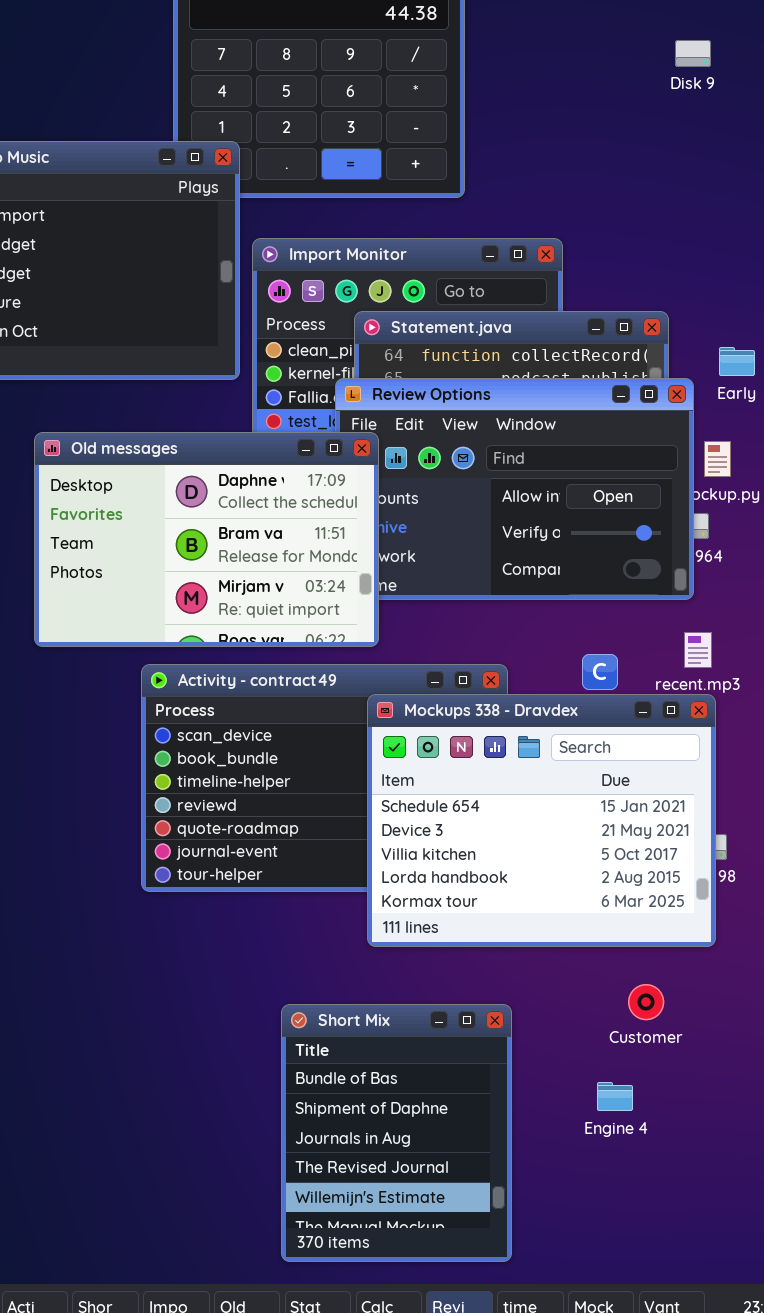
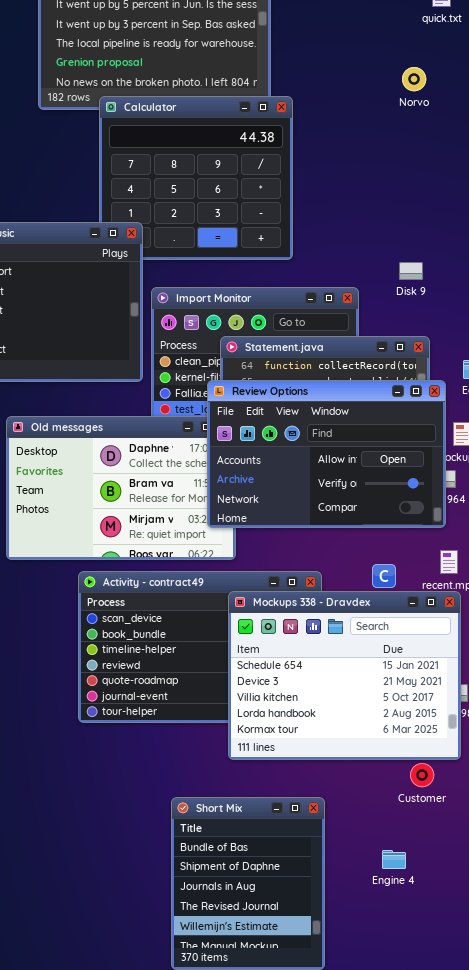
Disk 9: [675,40,711,67] -> [399,262,423,280], moved
Review Options: [335,378,694,600] -> [207,380,446,528], raised
Customer: [628,984,664,1020] -> [410,763,434,787], moved

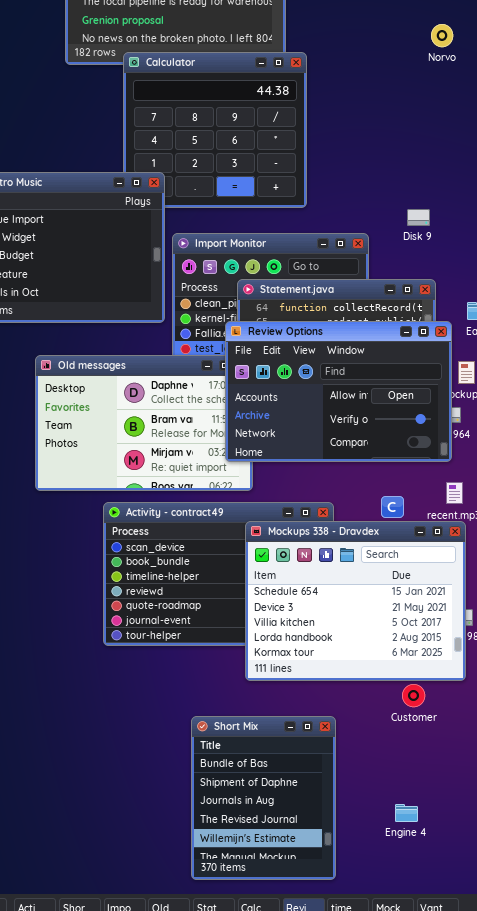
Norvo: [402,67,426,91] -> [431,24,453,47], moved
Customer: [410,763,434,787] -> [402,684,425,707], moved
Engine 4: [382,850,406,869] -> [395,804,418,822], moved

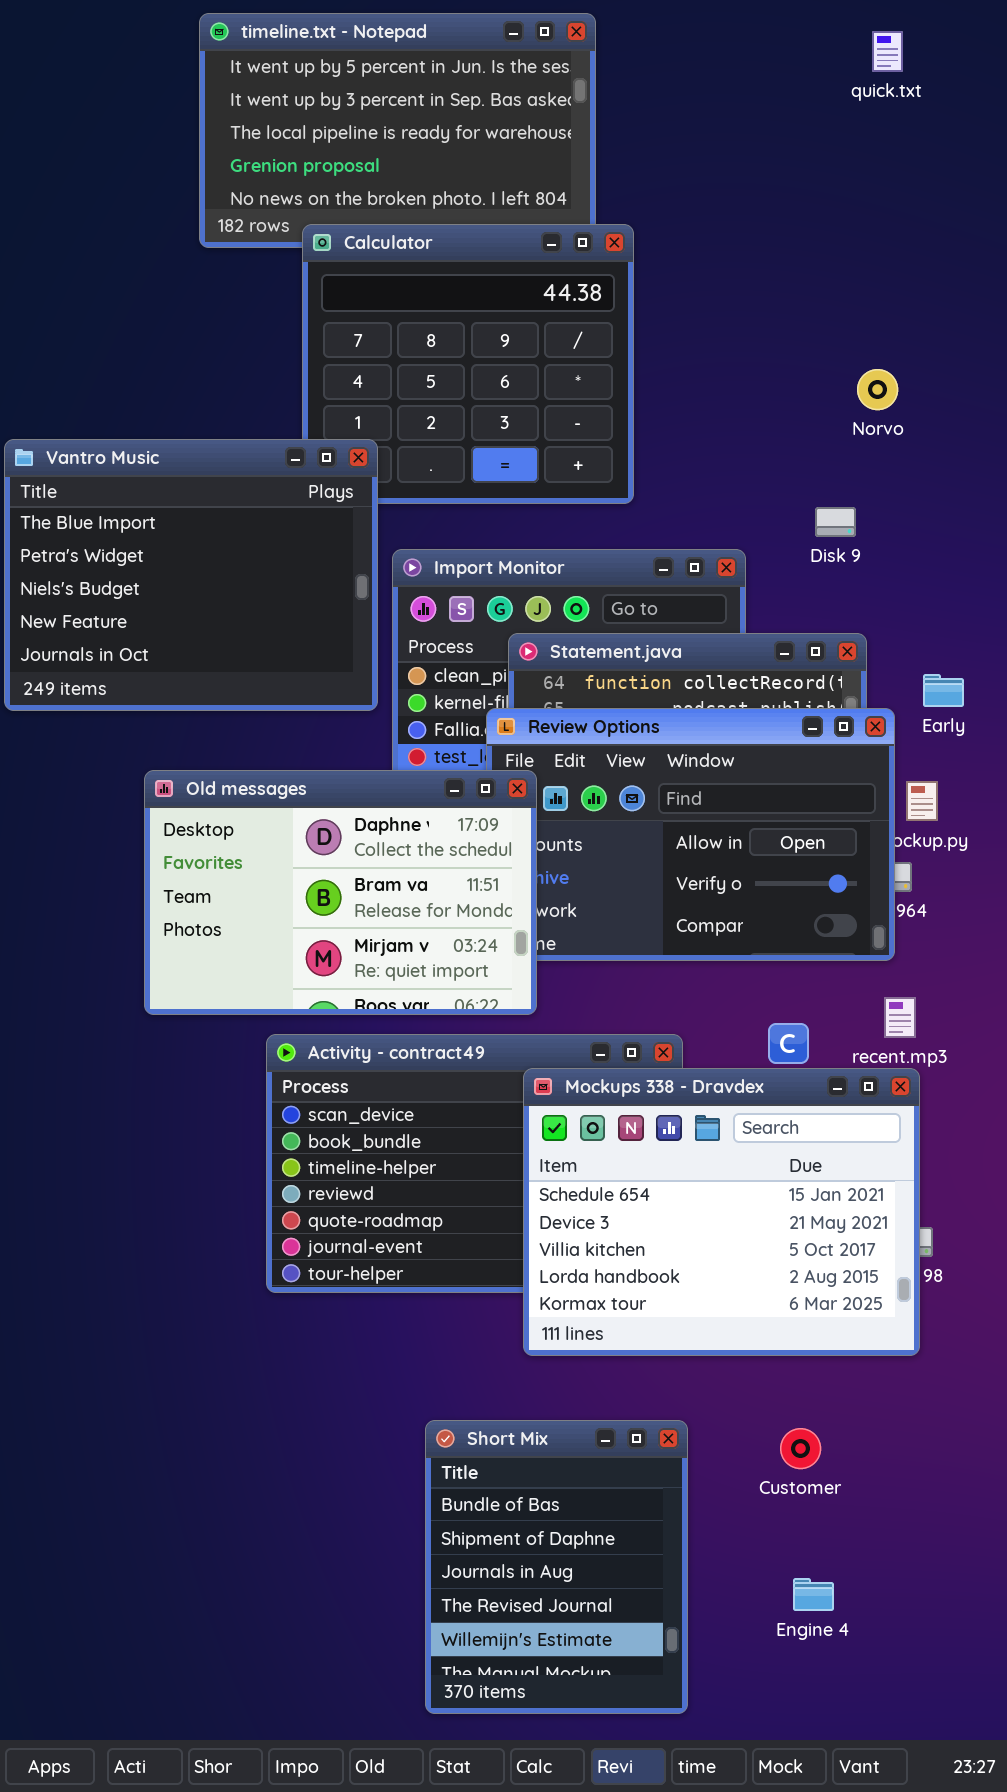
Norvo: [431,24,453,47] -> [857,369,898,410], moved
Old messages: [35,355,253,491] -> [144,770,537,1015], raised
Customer: [402,684,425,707] -> [780,1428,821,1469], moved

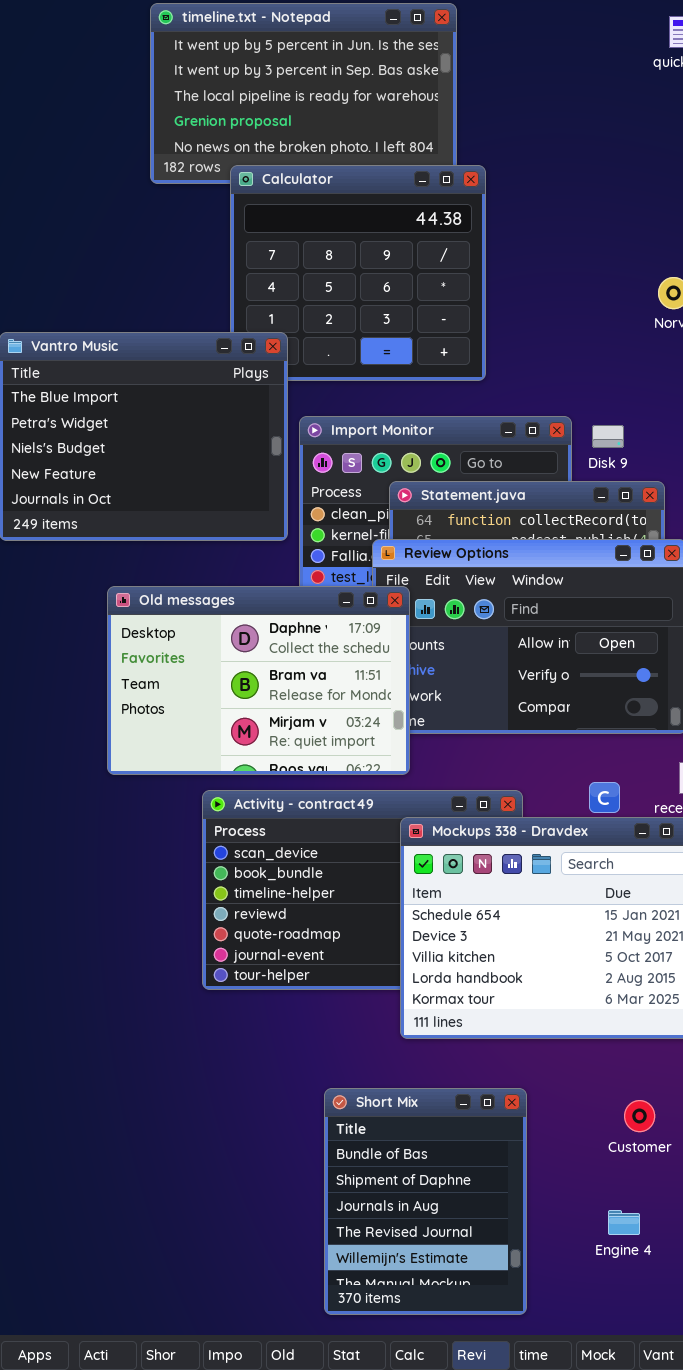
Disk 9: [815,507,856,537] -> [592,425,624,448], moved
Customer: [780,1428,821,1469] -> [624,1100,655,1132], moved

